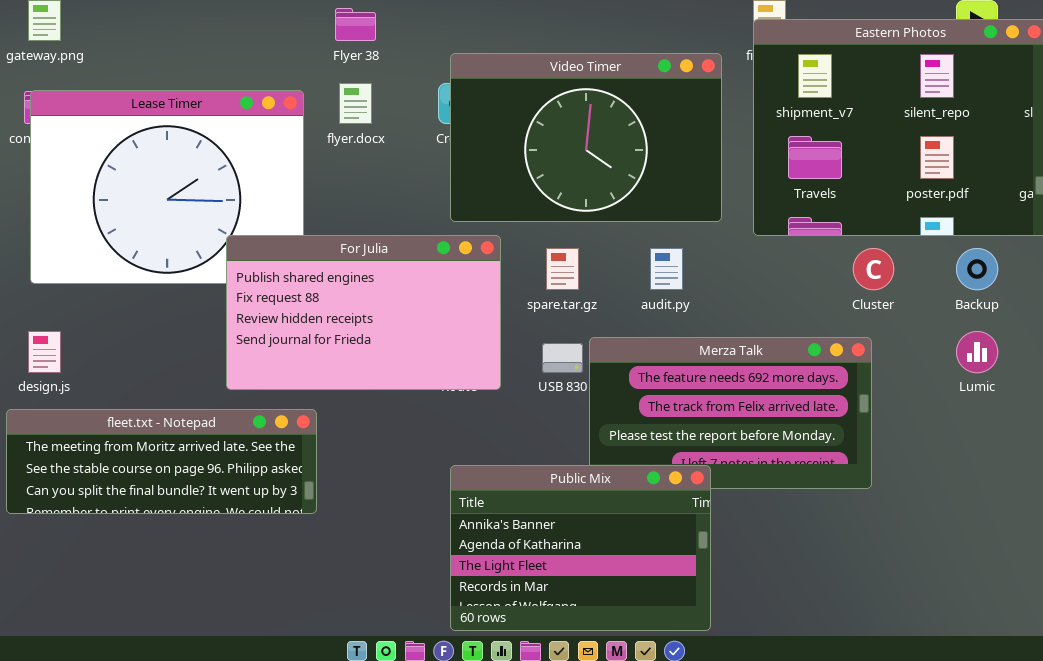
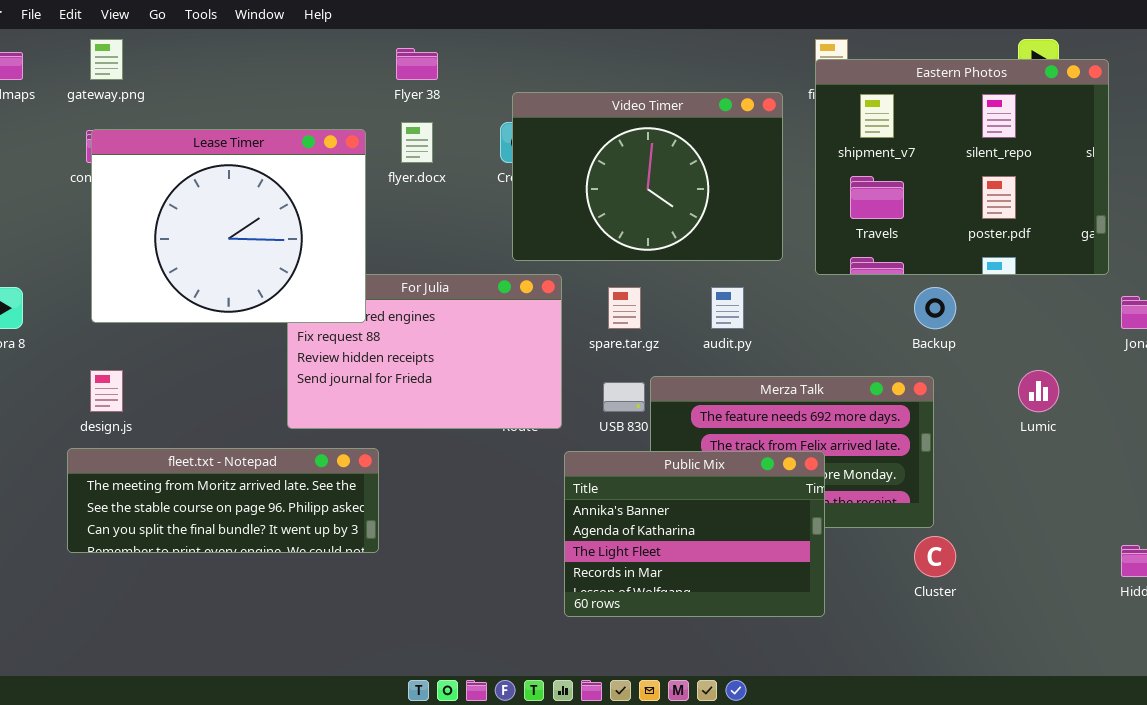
Lease Timer: [30,90,304,284] -> [91,129,366,323], raised
Cluster: [853,248,894,290] -> [914,536,956,577], moved
Backup: [956,248,998,290] -> [914,287,956,329], moved
Public Mix: [450,465,711,631] -> [564,451,825,617], moved

